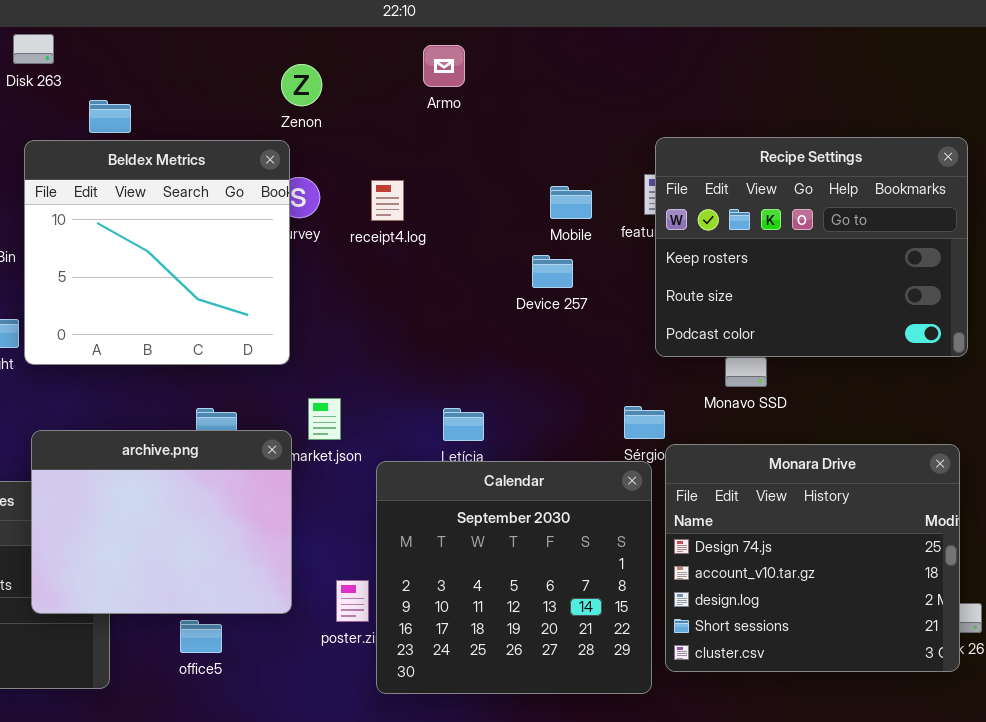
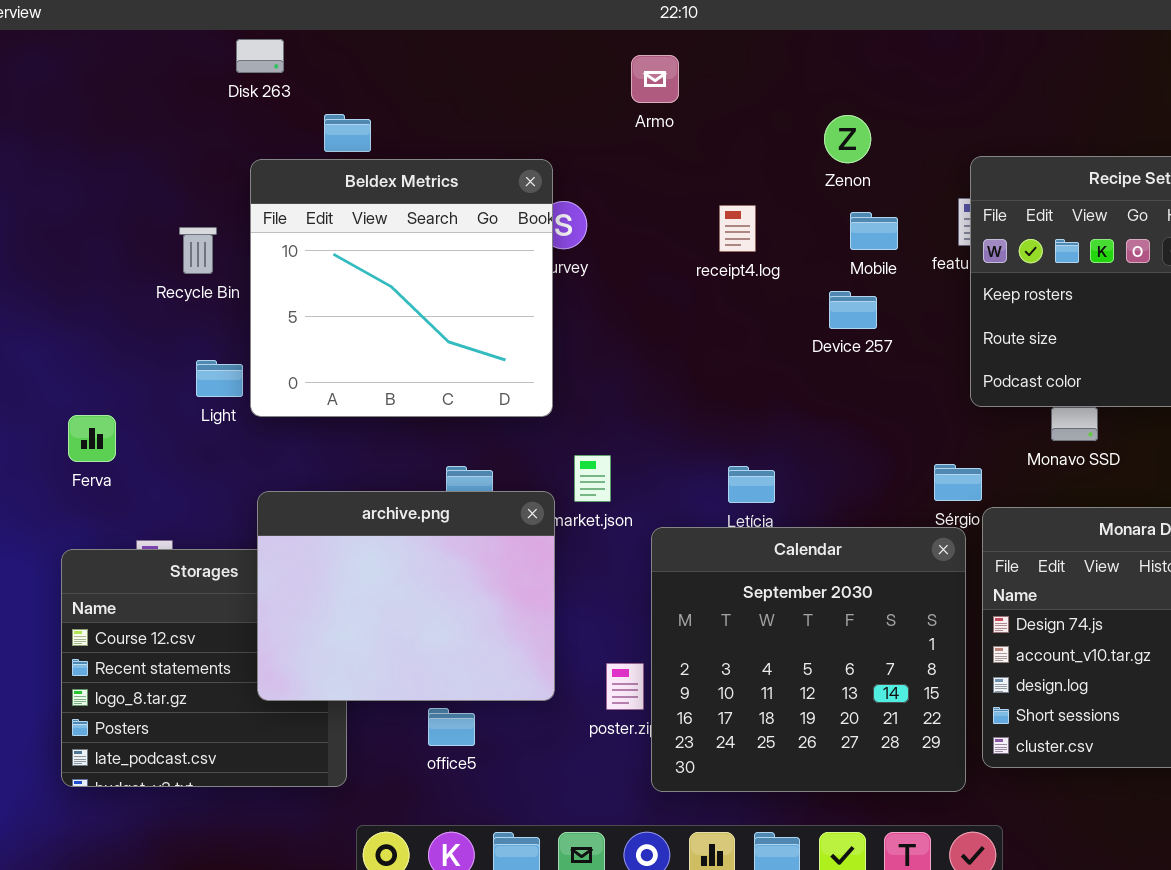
Armo: [423,45,465,87] -> [631,55,679,103], moved
Zenon: [281,64,322,106] -> [824,115,871,163], moved
receipt4.log: [371,180,404,221] -> [719,205,756,252], moved

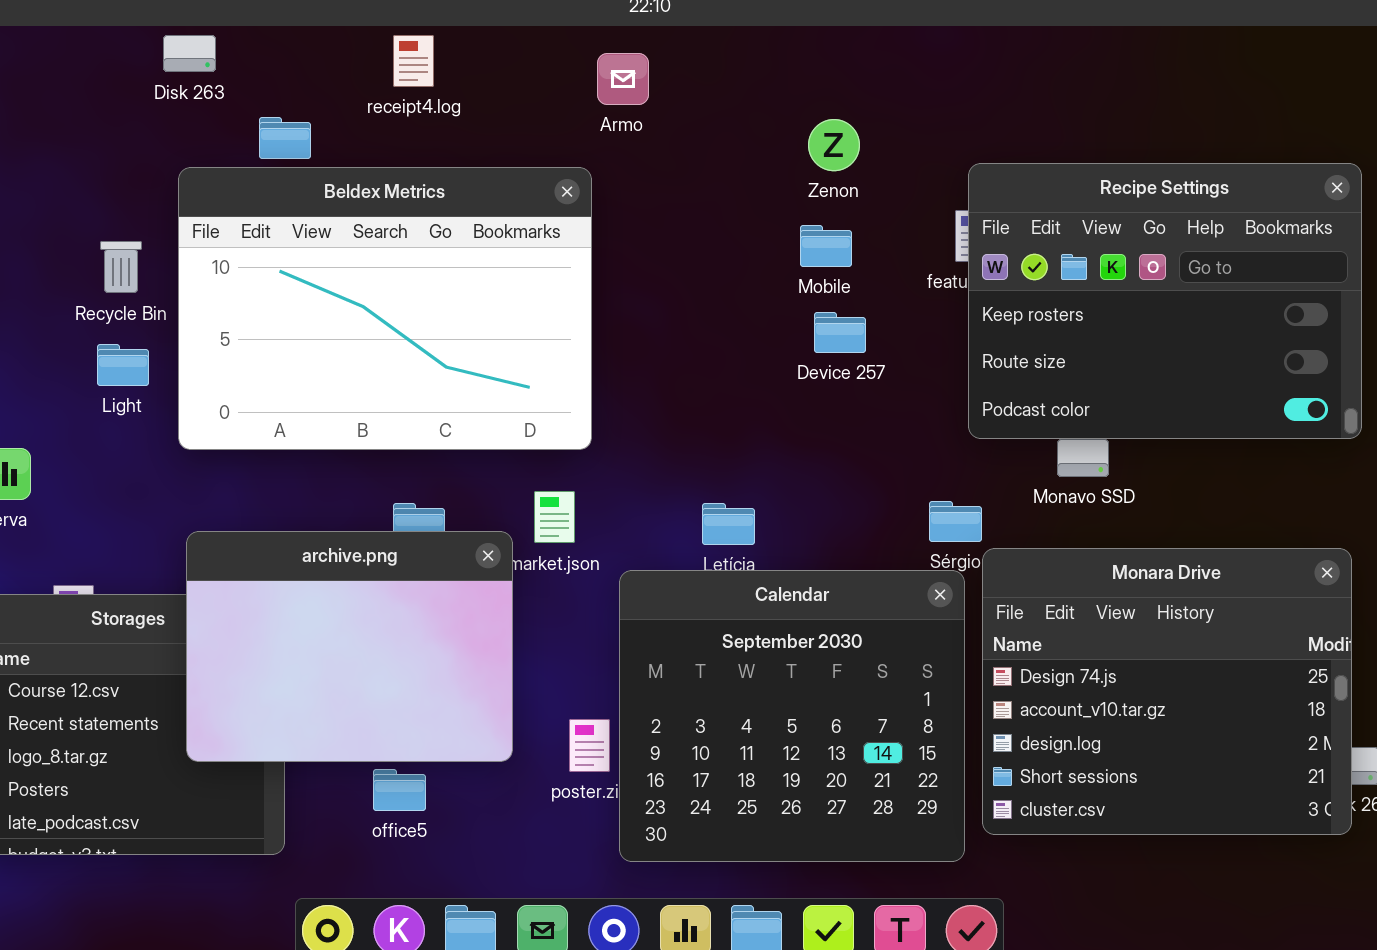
Beldex Metrics: [250,159,553,417] -> [178,167,592,450], resized
receipt4.log: [719,205,756,252] -> [393,35,434,87], moved
Mobile: [850,212,898,250] -> [800,225,852,267], moved
Light: [196,360,243,397] -> [97,344,149,386], moved

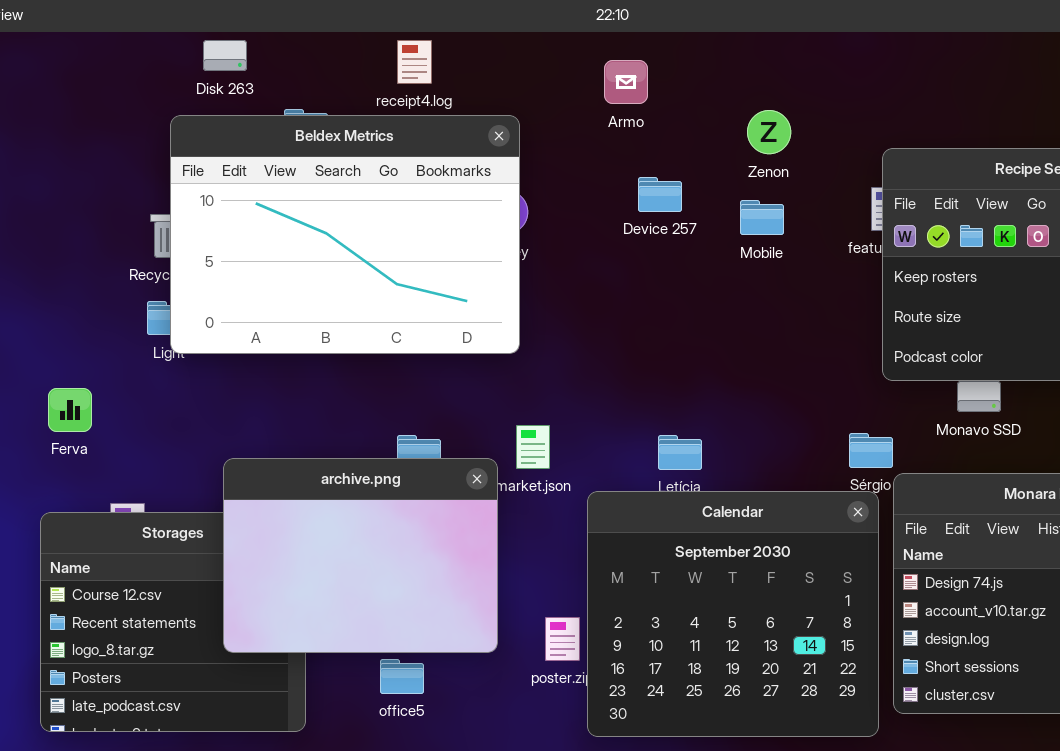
Armo: [597,53,649,105] -> [604,60,648,104], moved
Beldex Metrics: [178,167,592,450] -> [170,115,520,354], moved
Device 257: [814,312,866,353] -> [638,177,682,212], moved

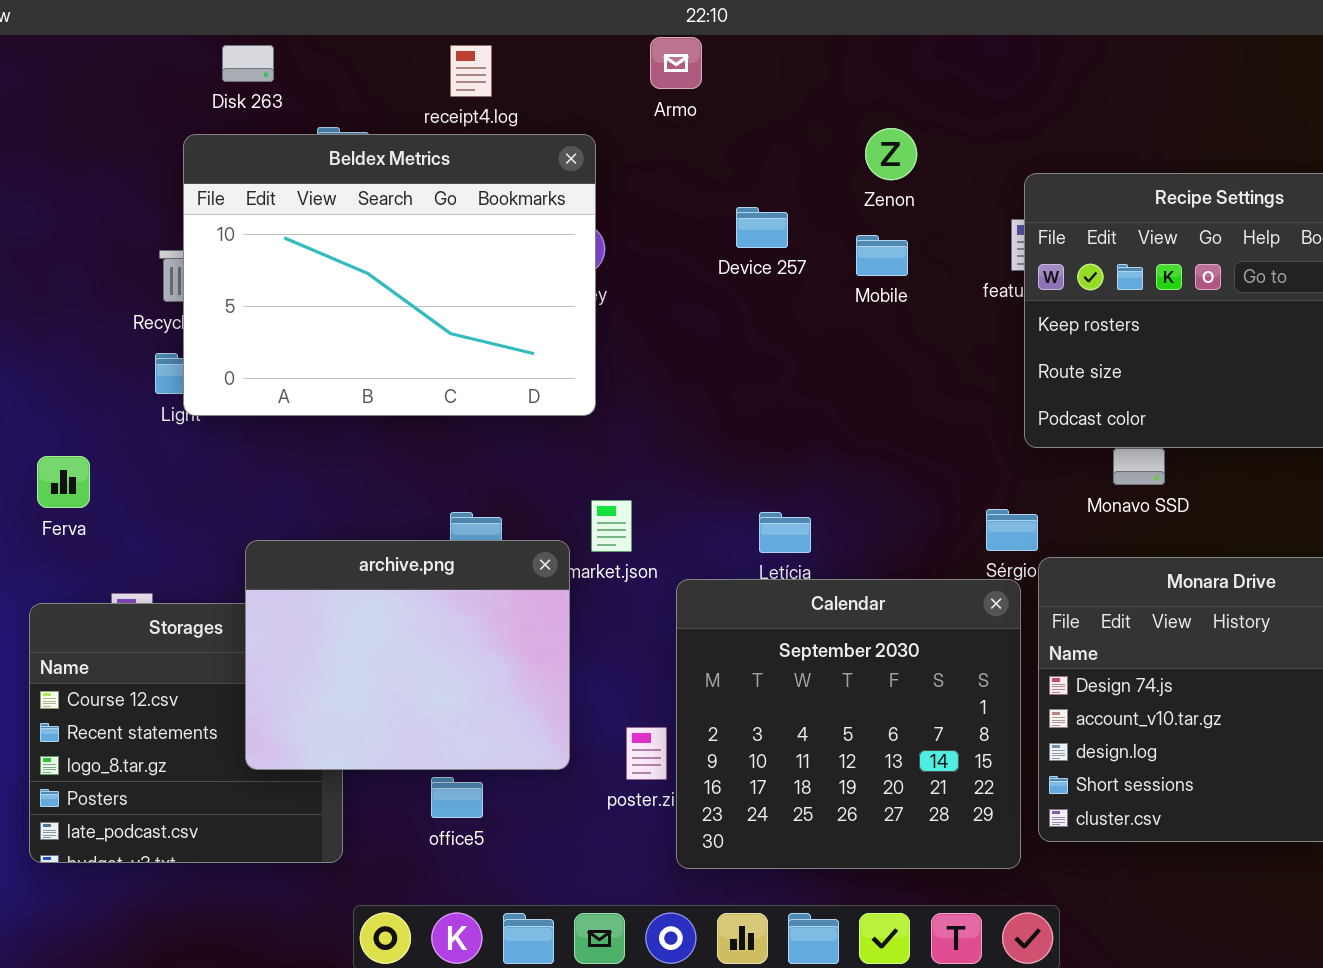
Armo: [604,60,648,104] -> [650,37,702,89], moved

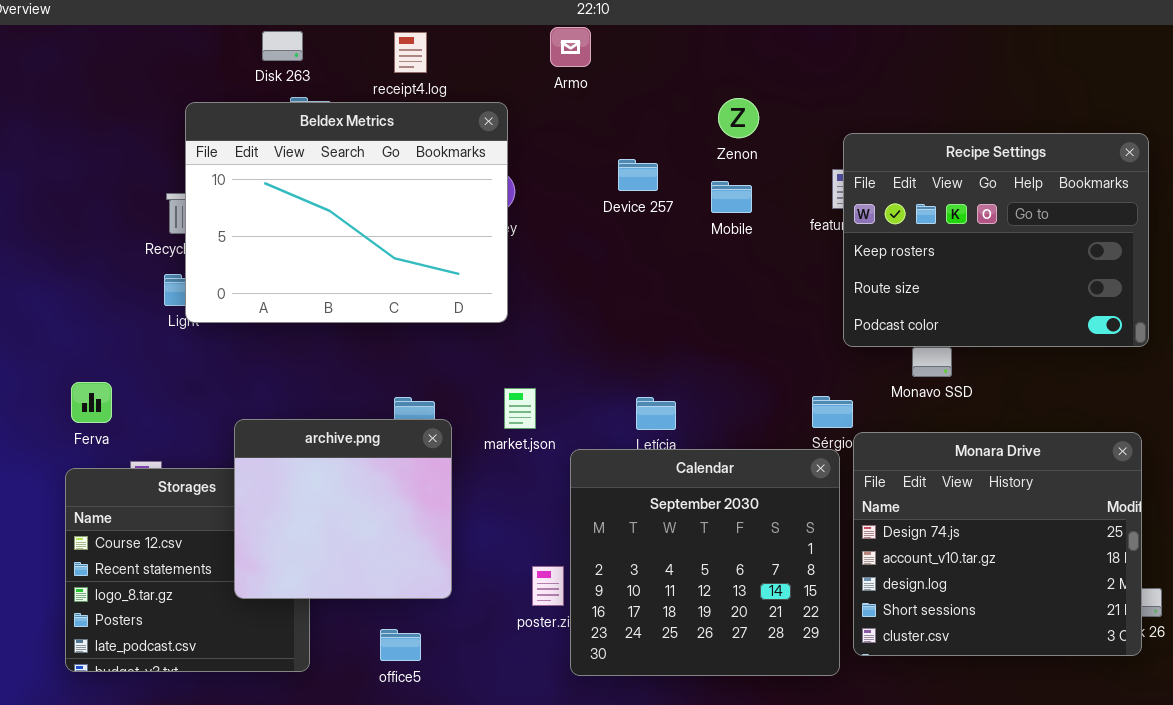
Disk 263: [222,45,274,82] -> [262,31,303,61], moved
Ferva: [37,456,90,508] -> [71,382,112,423], moved
archive.png: [245,540,570,770] -> [234,419,452,599], resized
office5: [431,777,483,818] -> [380,629,421,661], moved

